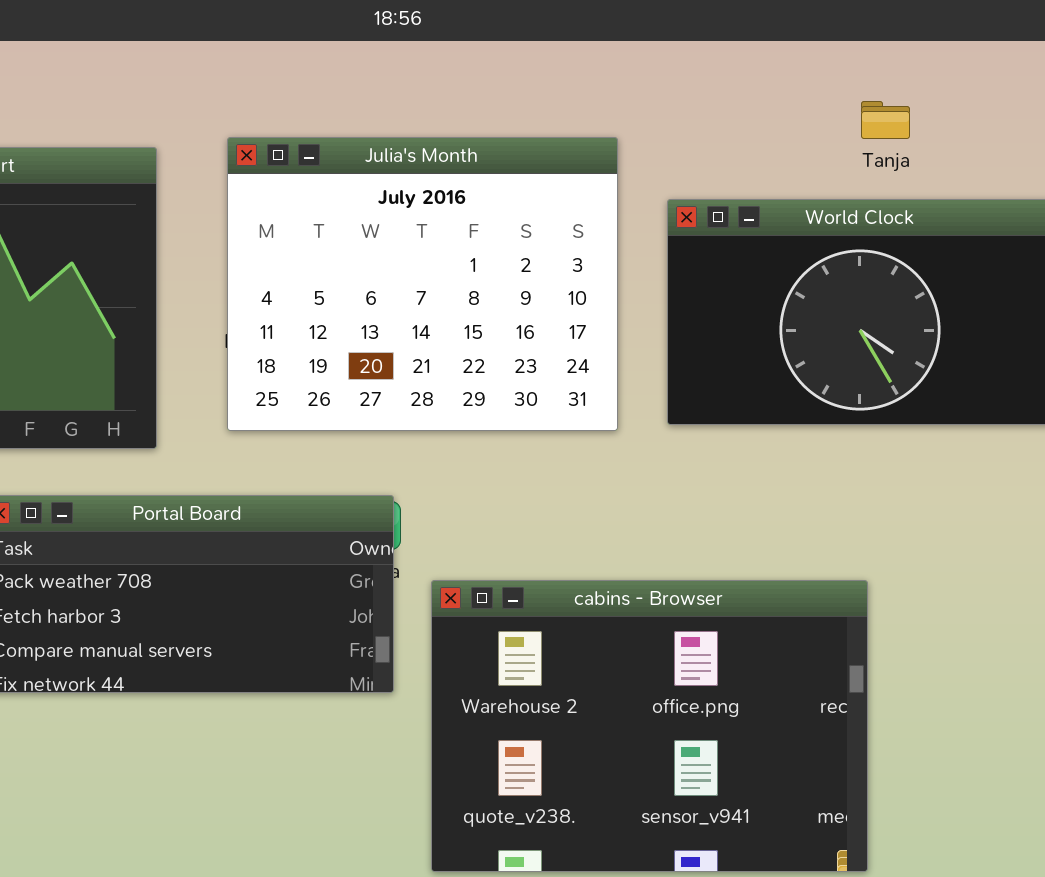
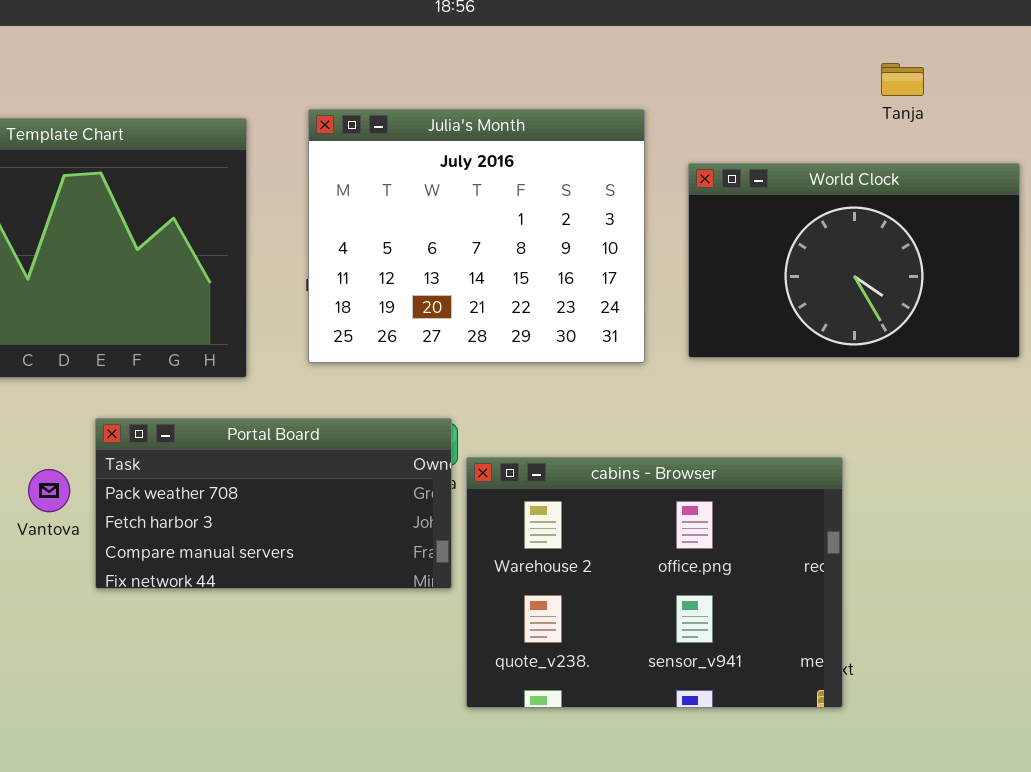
Tanja: [861,101,910,139] -> [881,63,924,96], moved
cabins - Browser: [431,580,868,872] -> [466,457,843,708], moved

